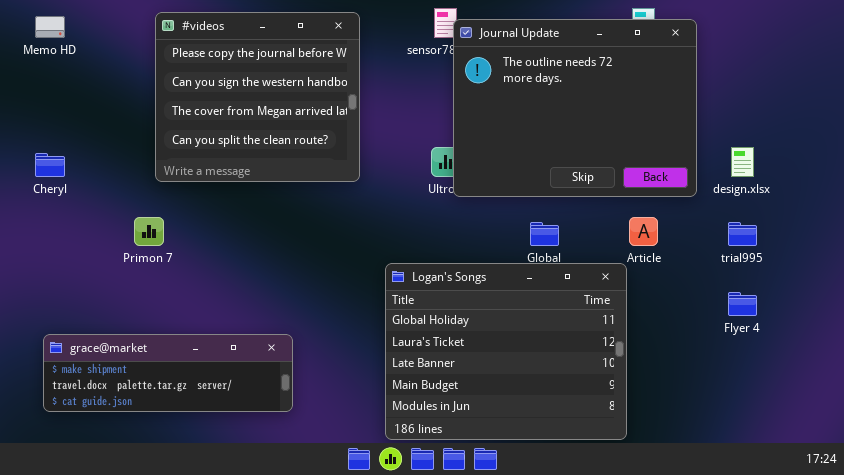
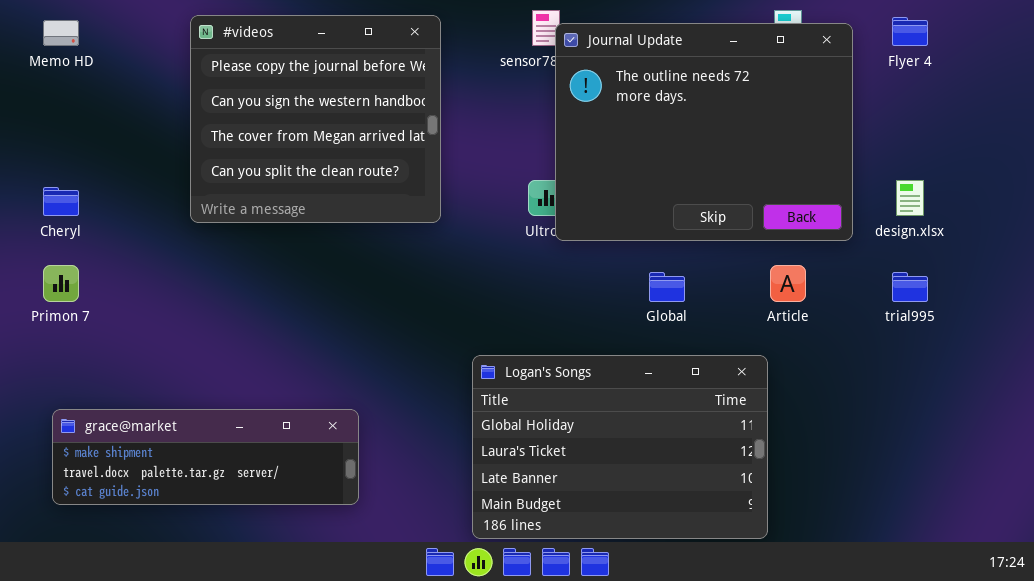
Primon 7: [134,217,164,246] -> [43,265,79,302], moved
Logan's Songs: [385,263,627,440] -> [472,355,768,539], resized
Flyer 4: [728,292,757,316] -> [892,17,928,46], moved

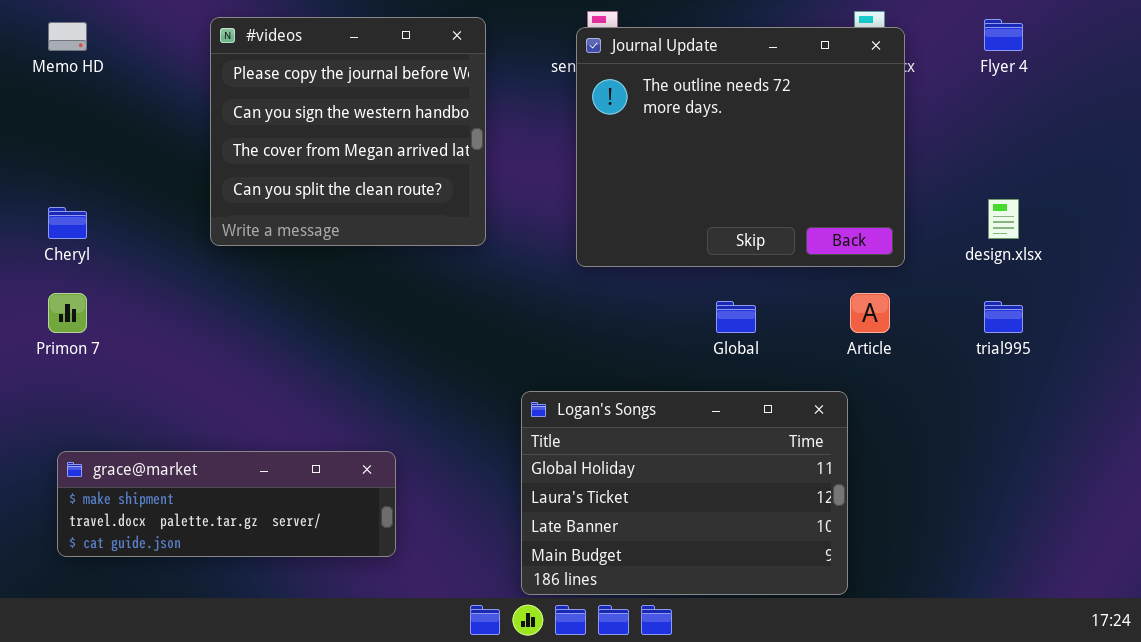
Journal Update: [555,23,853,241] -> [576,27,905,267], moved

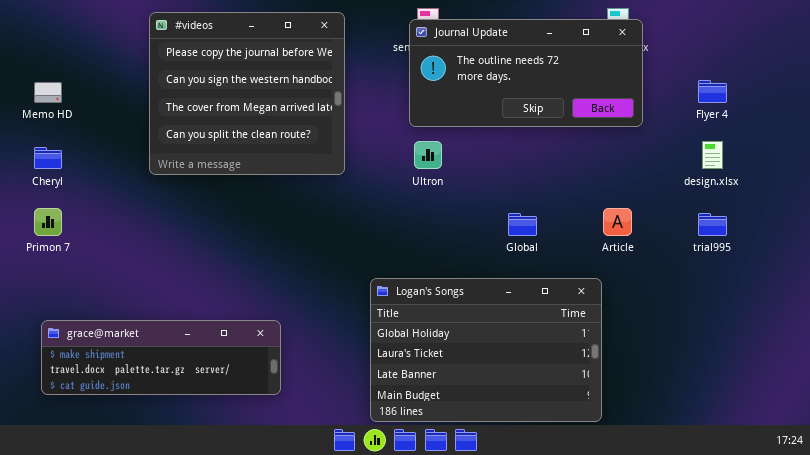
Flyer 4: [984,19,1023,51] -> [698,80,727,103], moved
Memo HD: [48,22,87,51] -> [34,82,62,103], moved
Journal Update: [576,27,905,267] -> [409,19,643,127], resized

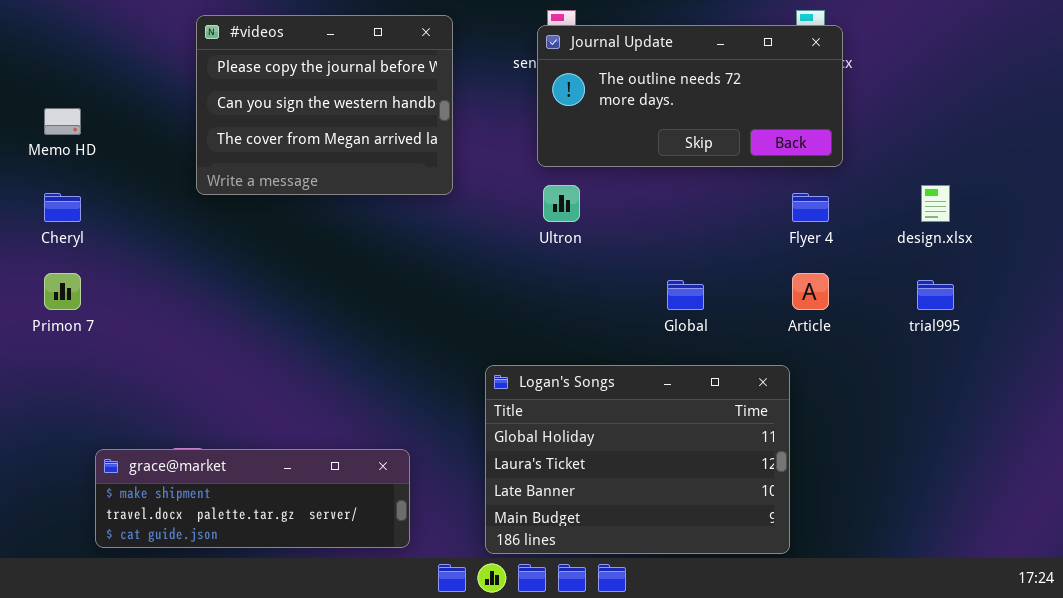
#videos: [149,12,345,175] -> [196,15,453,195], resized
Flyer 4: [698,80,727,103] -> [792,193,829,222], moved
grace@market: [41,320,281,395] -> [95,449,410,548], moved

